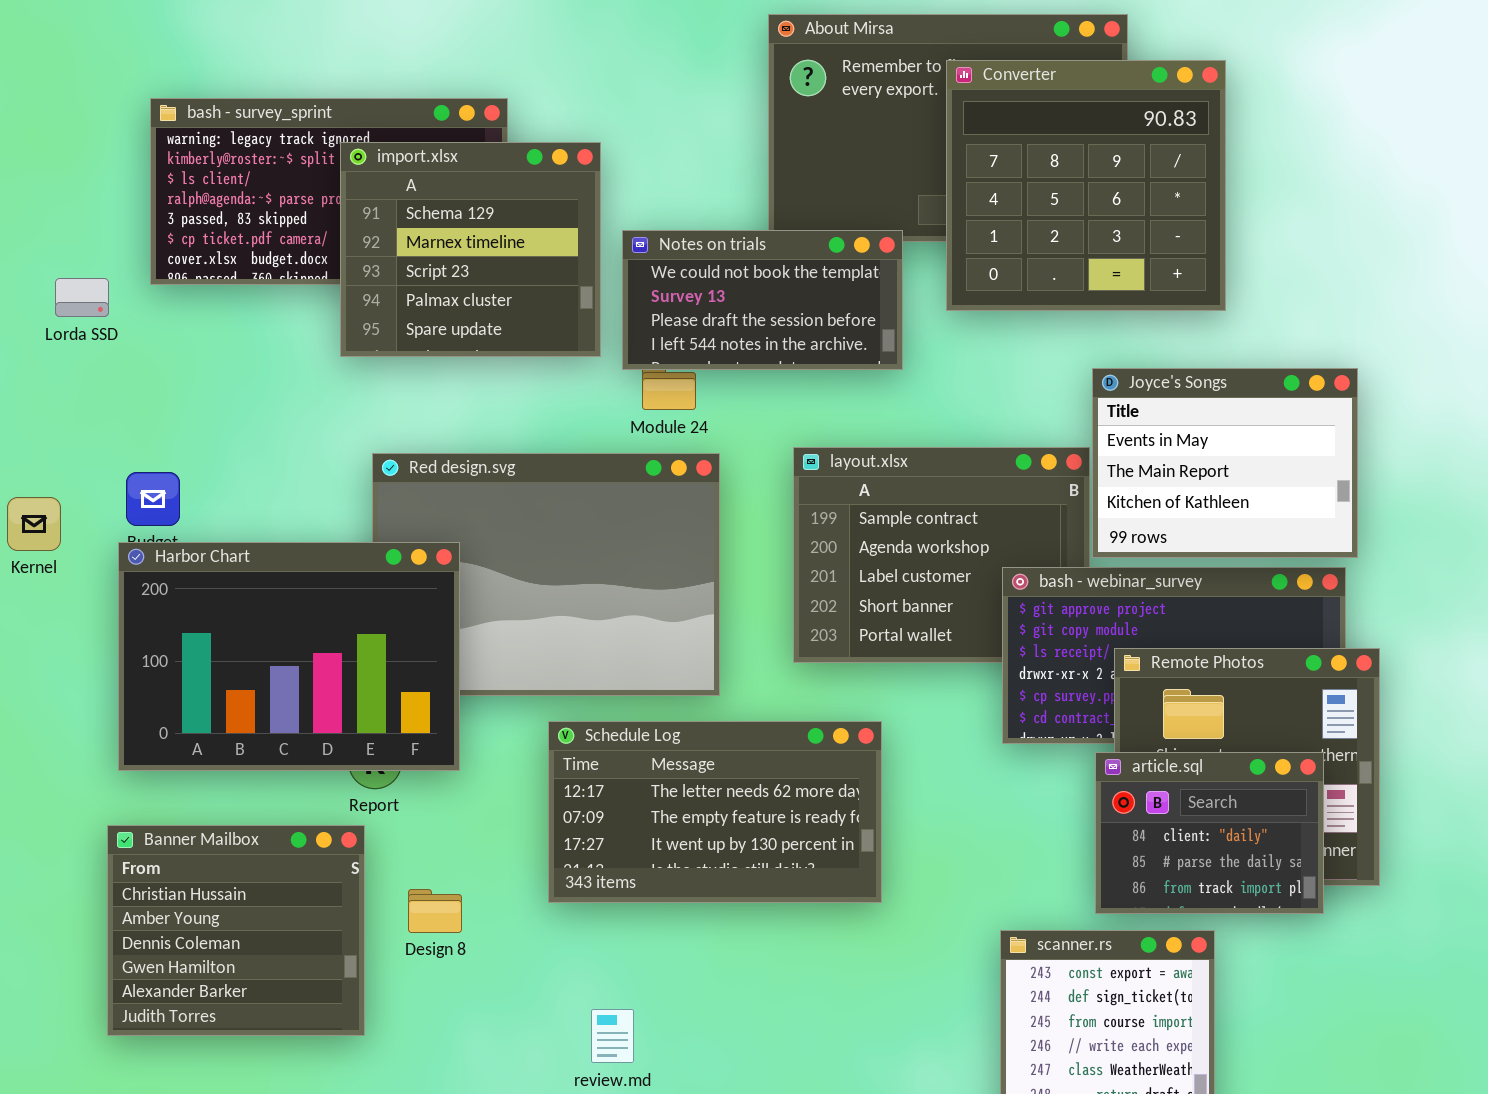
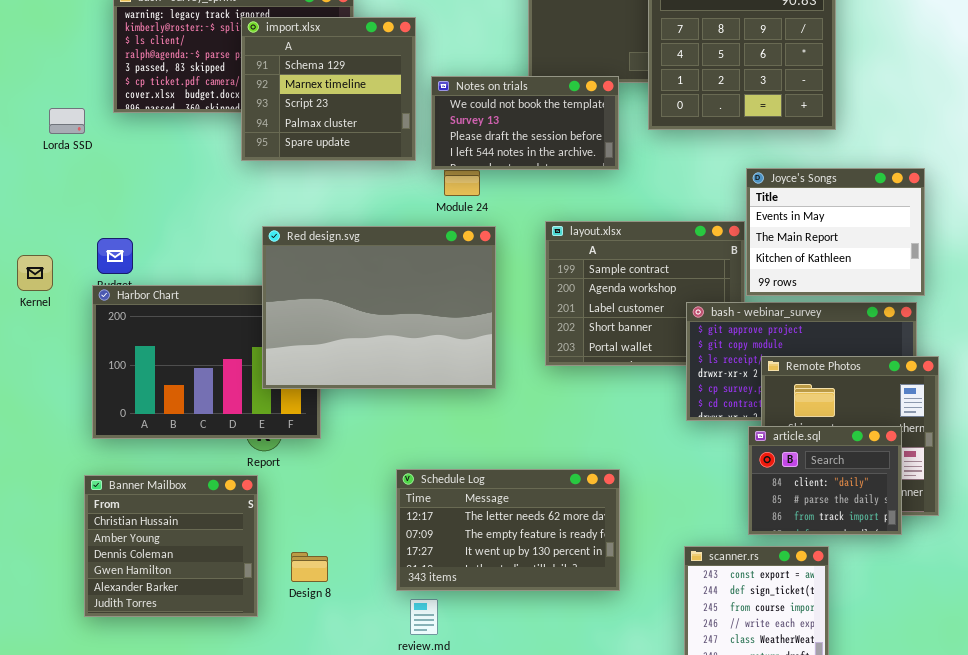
Red design.svg: [372,453,720,696] -> [262,226,496,389], raised
Schedule Log: [548,721,882,903] -> [396,469,620,591], moved
Design 8: [408,889,462,933] -> [291,552,328,582], moved

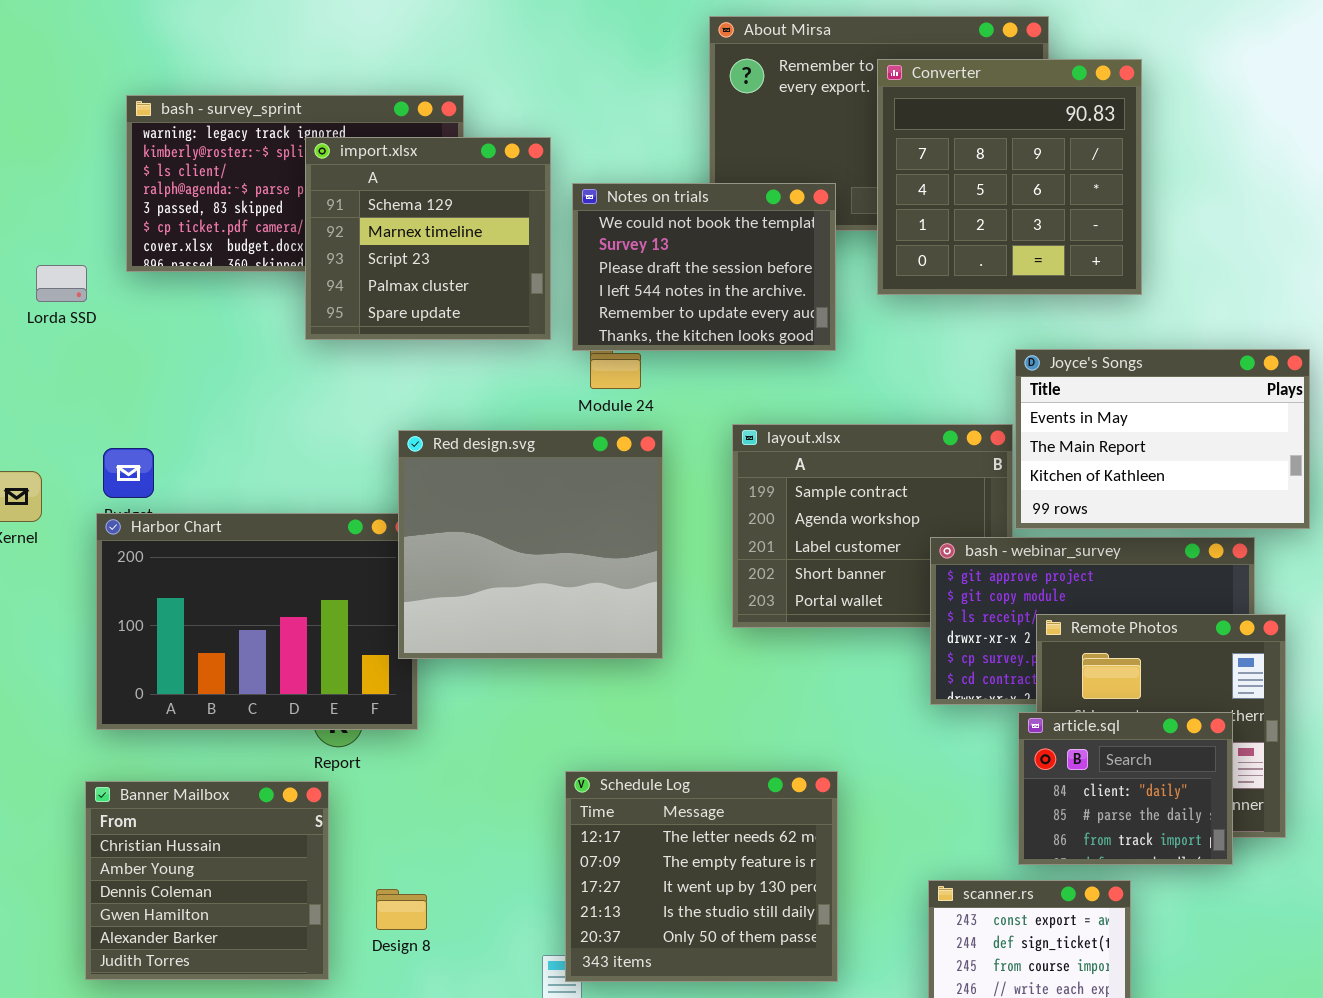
Notes on trials: [431,76,619,170] -> [572,183,836,351], resized
Joyce's Songs: [746,168,925,296] -> [1015,349,1310,529], resized
Red design.svg: [262,226,496,389] -> [398,430,663,659], resized
Schedule Log: [396,469,620,591] -> [565,771,838,982], resized

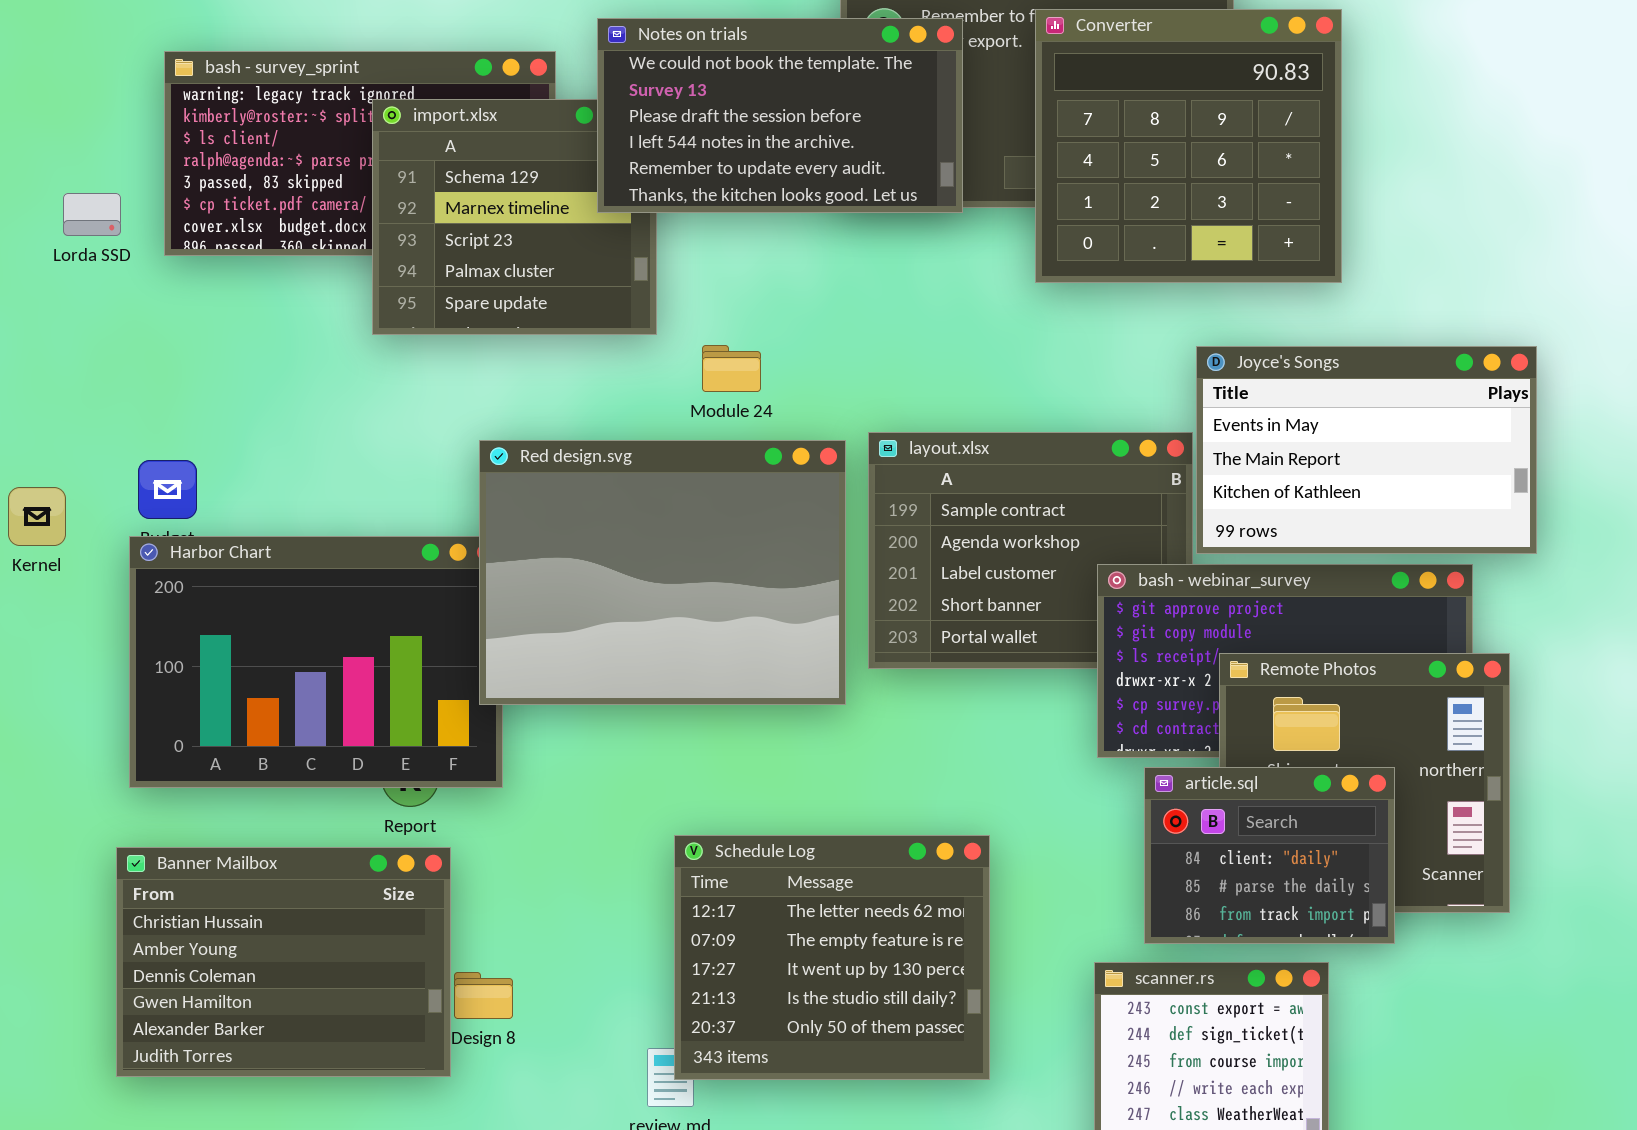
Notes on trials: [572,183,836,351] -> [597,18,963,213], moved, resized
Lorda SSD: [36,265,87,302] -> [63,193,121,236], moved
Red design.svg: [398,430,663,659] -> [479,440,846,705], resized
article.sql: [1018,712,1233,865] -> [1144,767,1395,944], moved
Banner Mailbox: [85,781,329,980] -> [116,847,451,1077], resized

